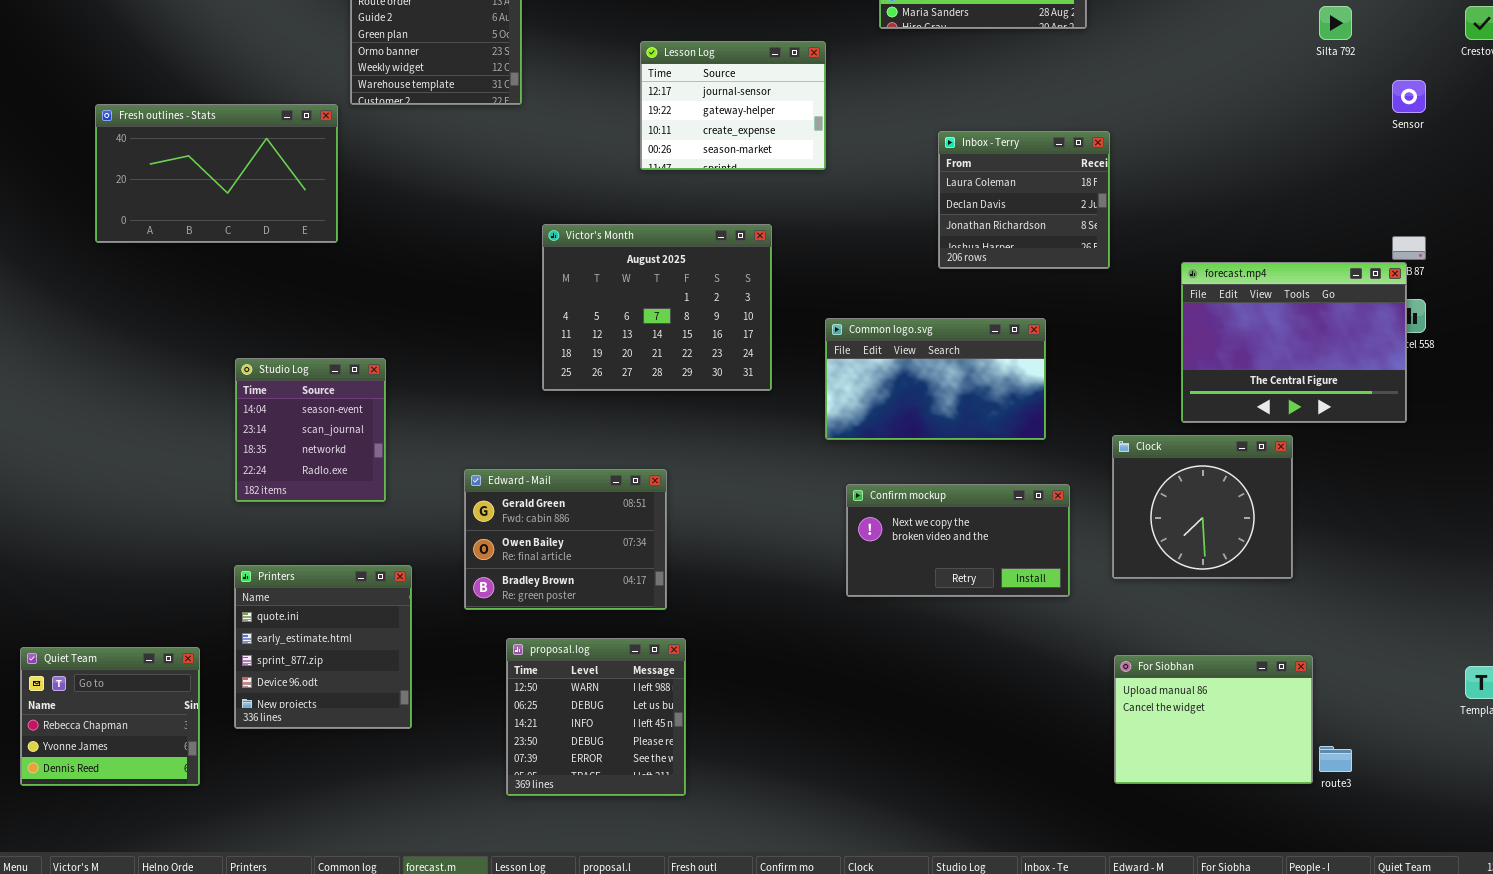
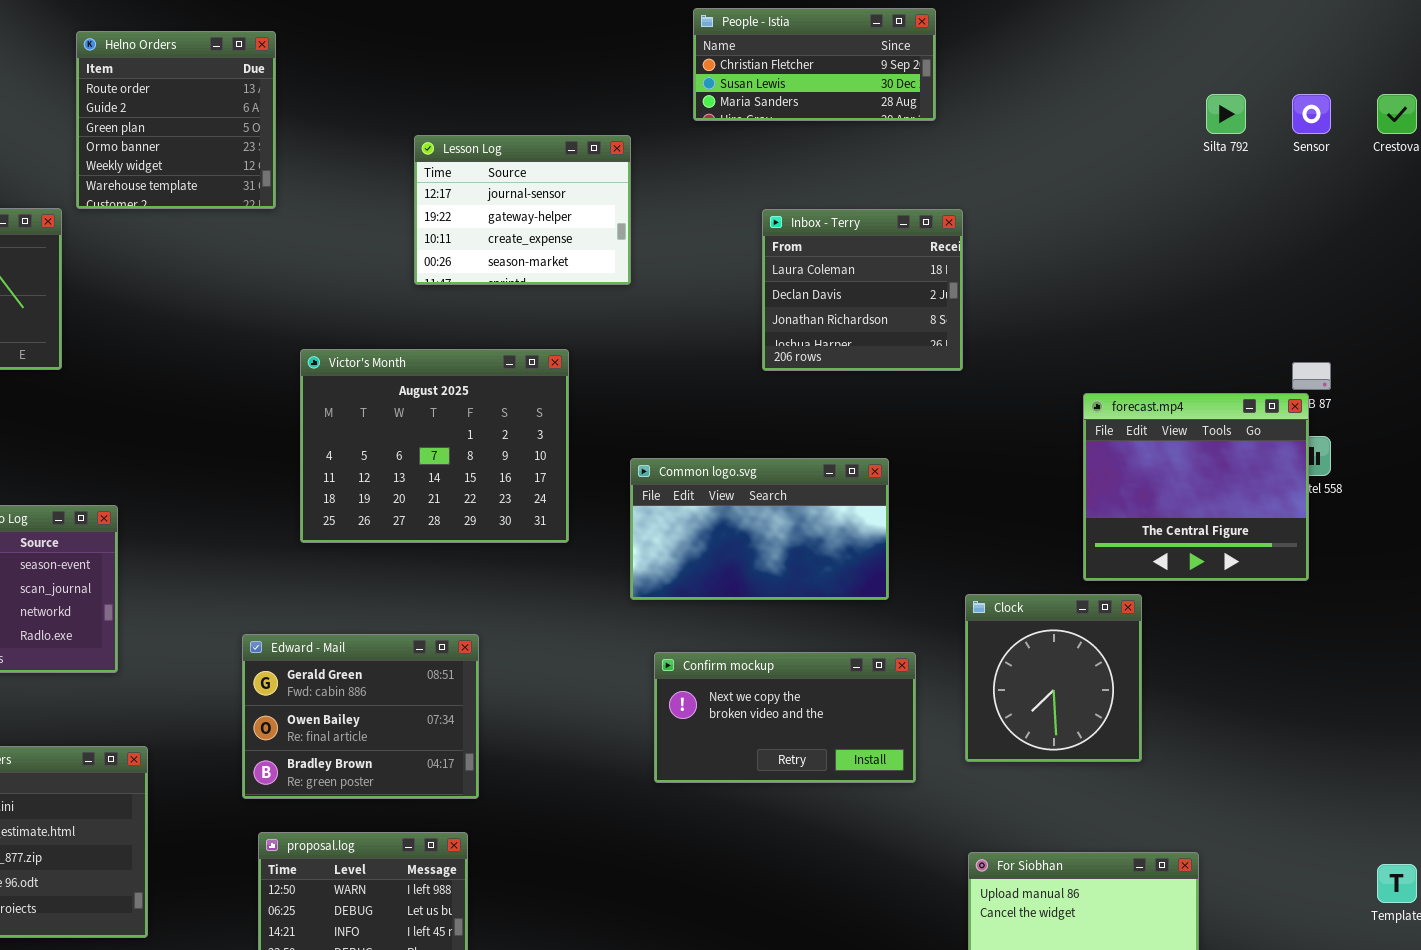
Sensor: [1392,80,1426,113] -> [1292,94,1331,134], moved
Inbox - Terry: [938,131,1110,269] -> [762,209,963,371], moved
forecast.mp4: [1181,262,1407,423] -> [1083,393,1309,581], resized
Clock: [1112,435,1293,579] -> [965,594,1142,762], resized
Edward - Mail: [464,469,667,610] -> [242,634,479,799], moved

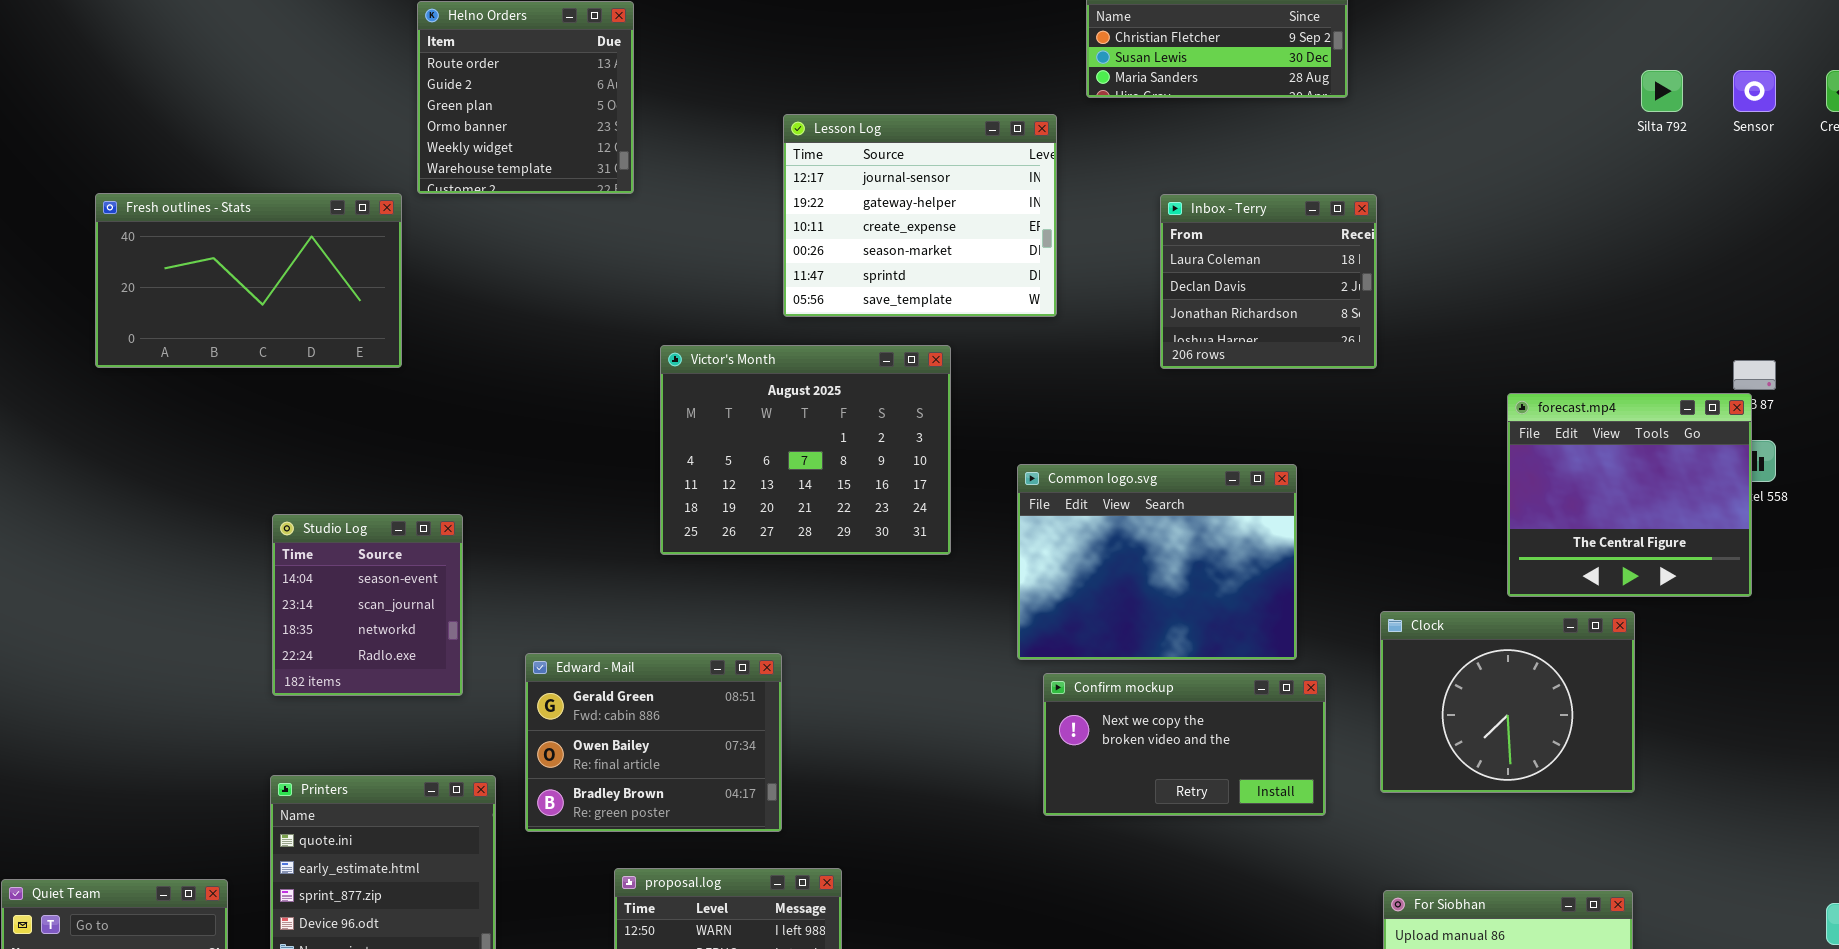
Lesson Log: [414,135,631,285] -> [783,114,1057,317], resized
Common logo.svg: [630,458,889,600] -> [1017,464,1297,660], resized
Clock: [965,594,1142,762] -> [1380,611,1635,793], resized
Edward - Mail: [242,634,479,799] -> [525,653,782,832], moved

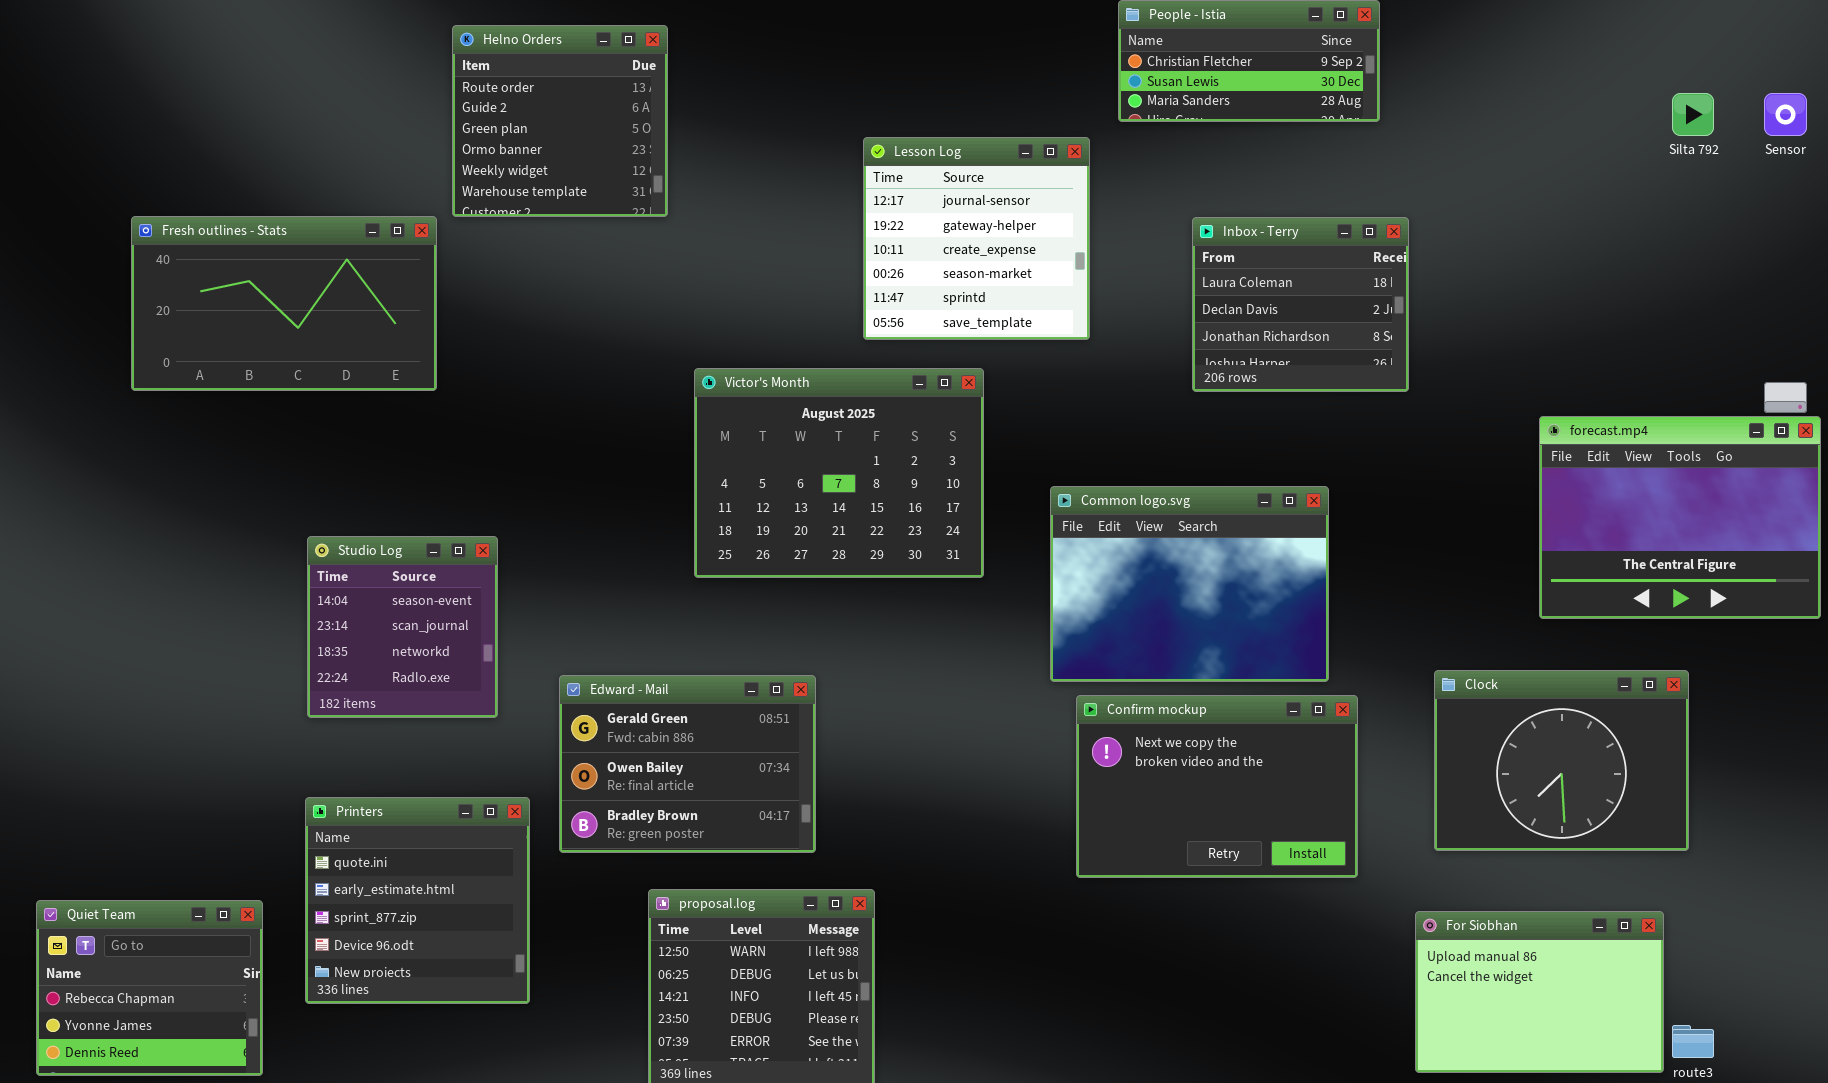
Lesson Log: [783,114,1057,317] -> [863,137,1090,340], resized
forecast.mp4: [1507,393,1752,597] -> [1539,416,1821,619], resized
Clock: [1380,611,1635,793] -> [1434,670,1689,851], moved
Confirm mockup: [1043,673,1326,816] -> [1076,695,1358,878], resized

